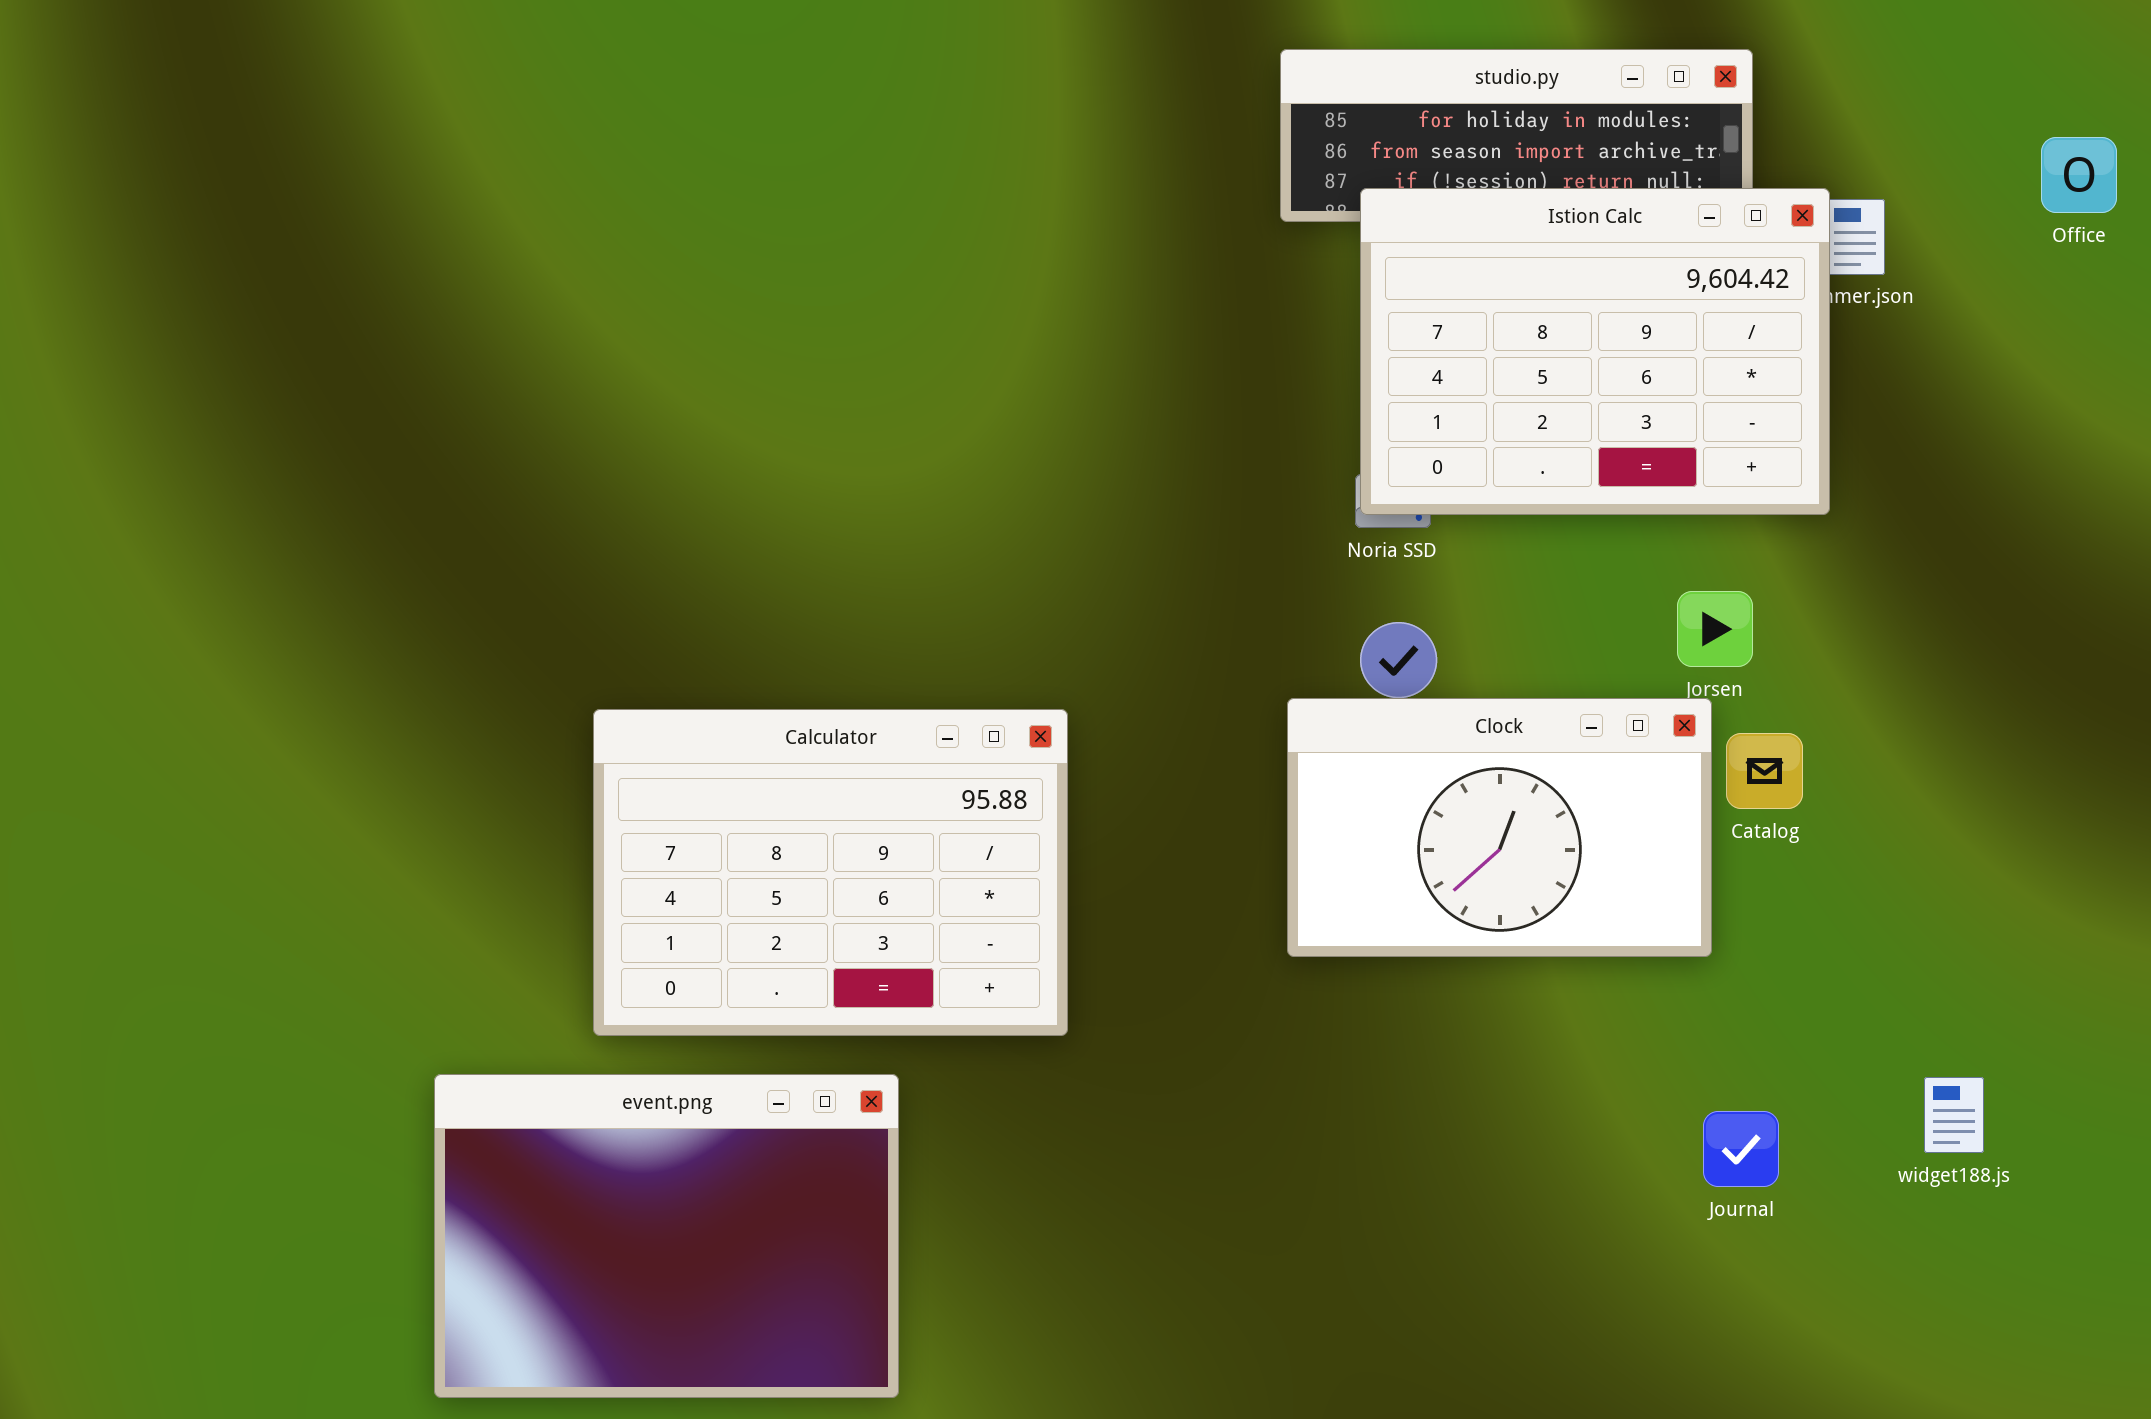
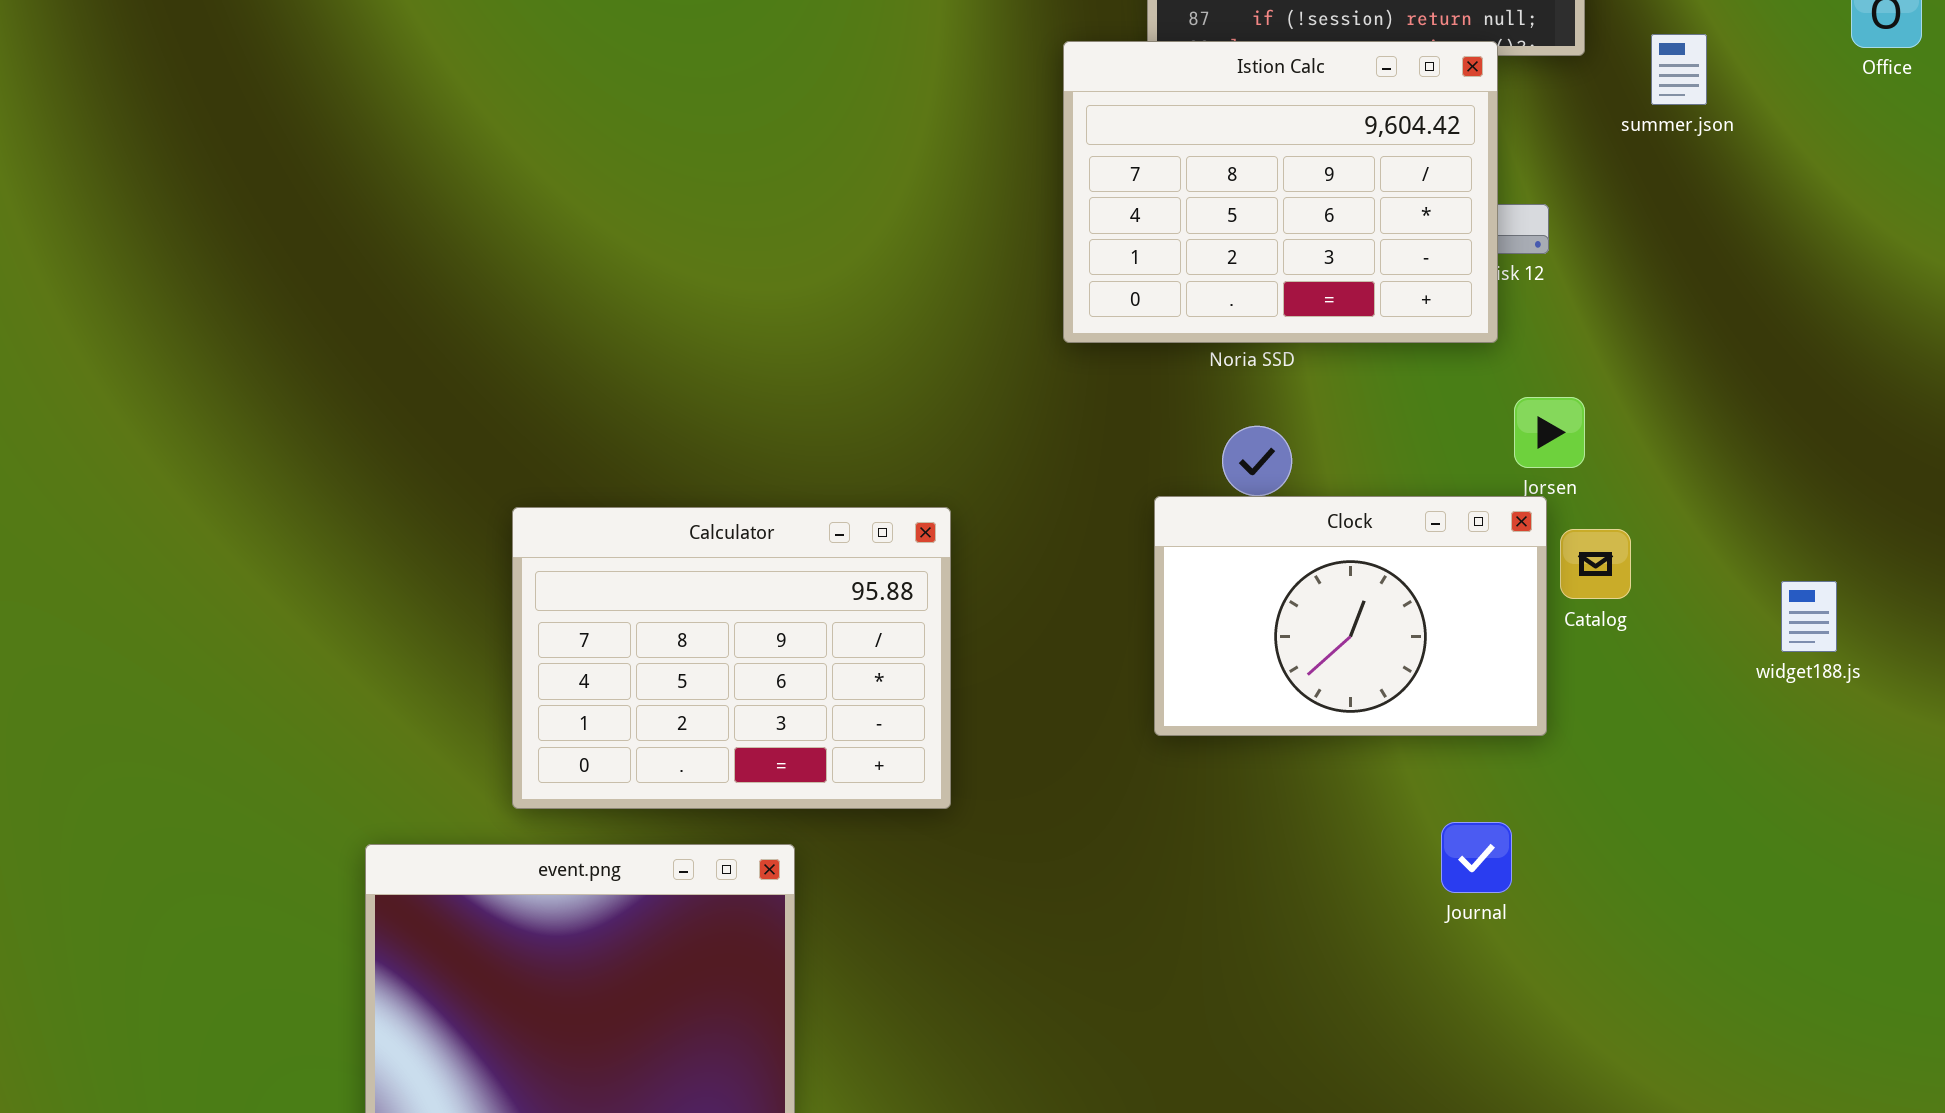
Istion Calc: [1360,188,1830,515] -> [1063,41,1498,343], moved
widget188.js: [1924,1077,1984,1153] -> [1781,581,1837,652], moved
Journal: [1703,1111,1779,1187] -> [1441,822,1512,893], moved

